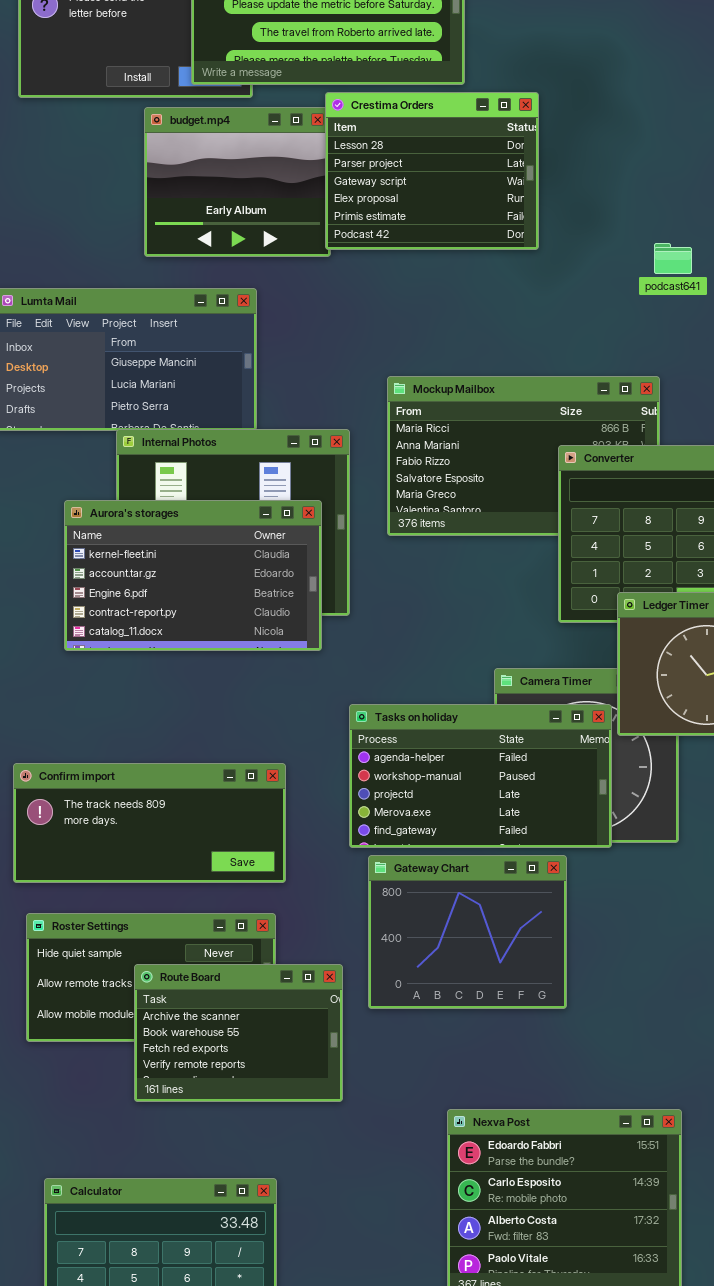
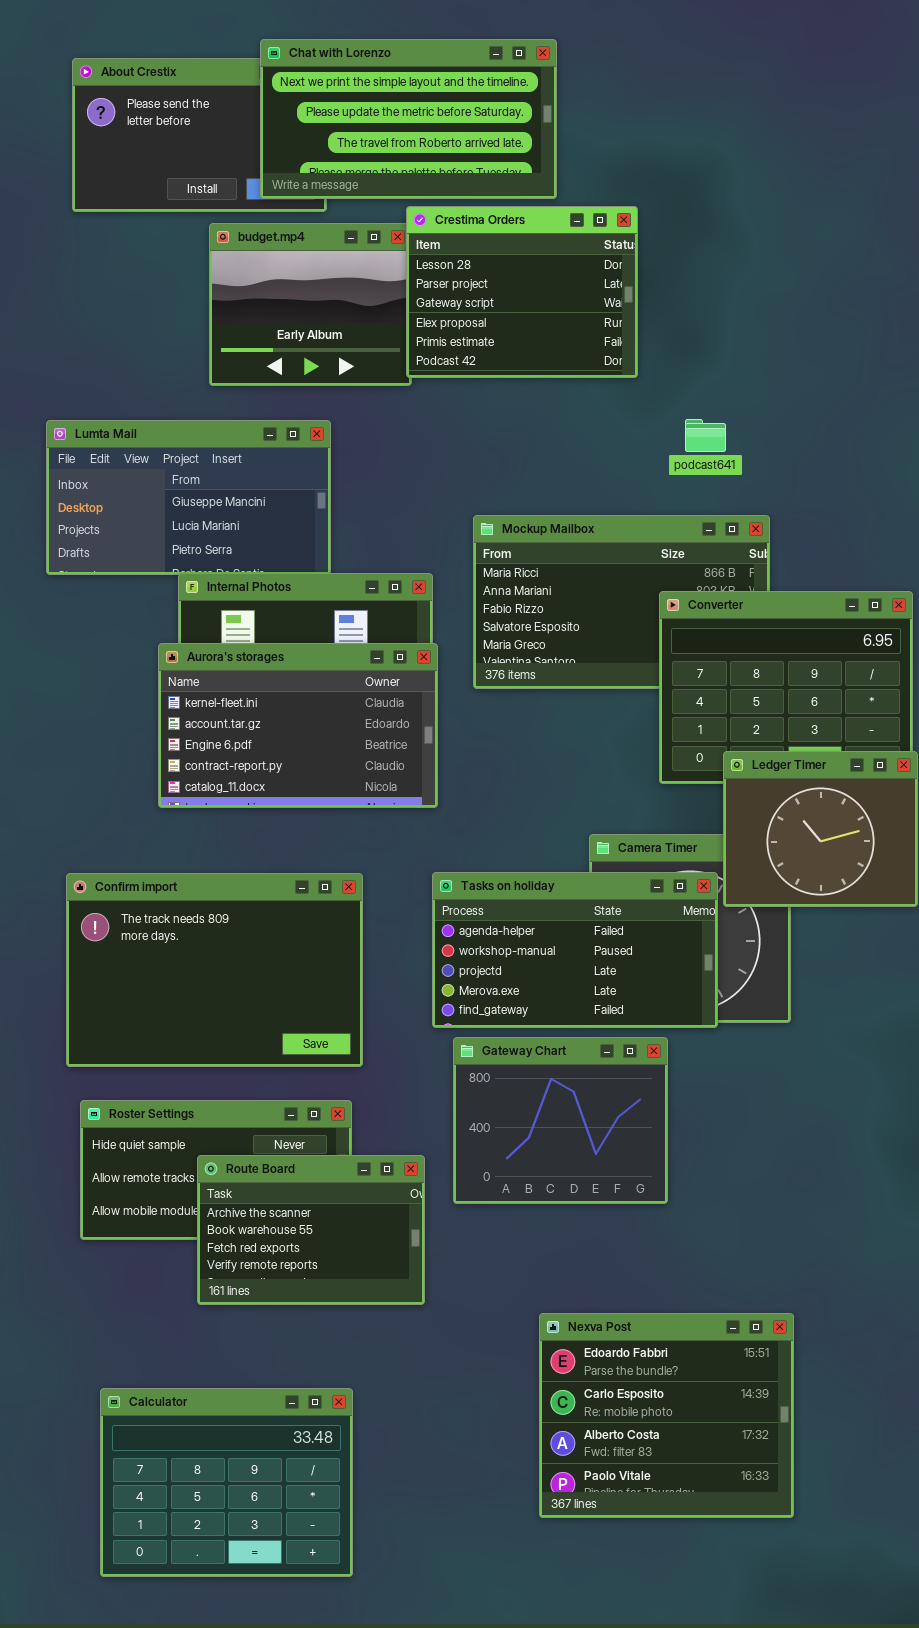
podcast641: [654,243,692,274] -> [685,419,726,452], moved
Aurora's storages: [64,500,322,651] -> [158,643,438,808], moved
Confirm import: [13,763,286,883] -> [66,873,363,1067], resized

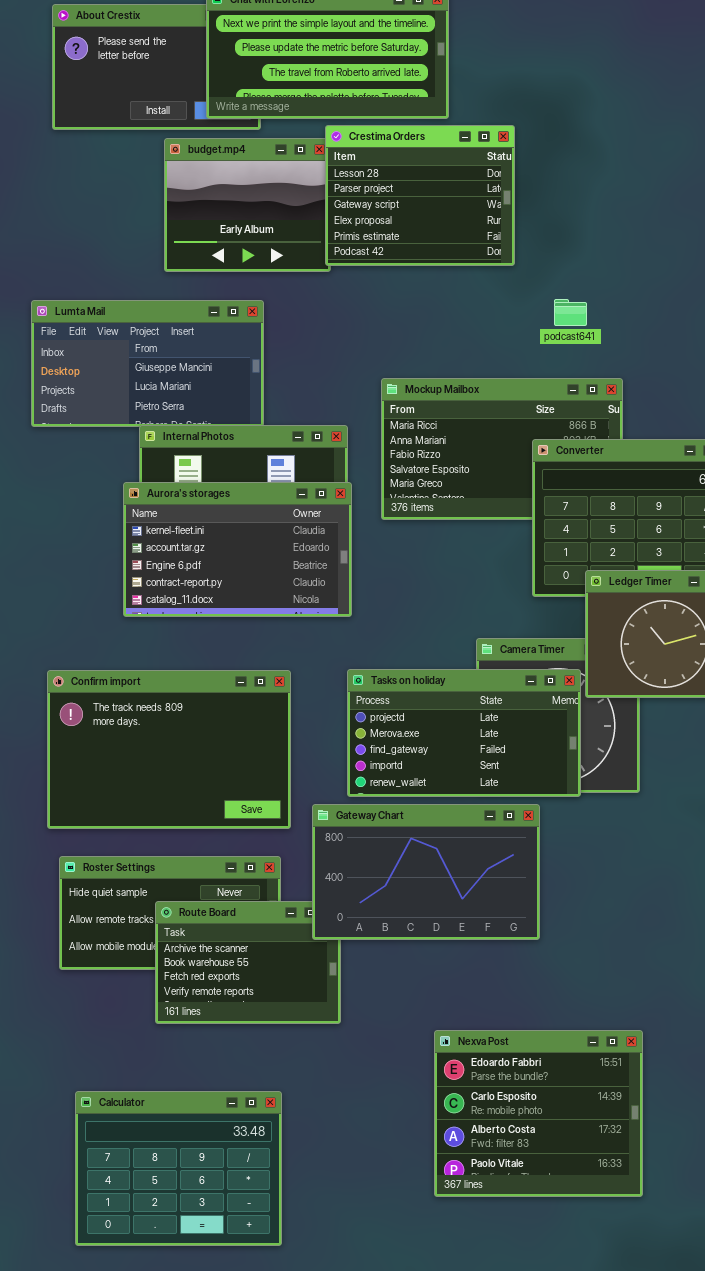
Tasks on holiday: [432,872,718,1028] -> [347,669,581,797], scrolled down 2 rows
Gateway Chart: [453,1037,668,1204] -> [312,804,540,940], resized

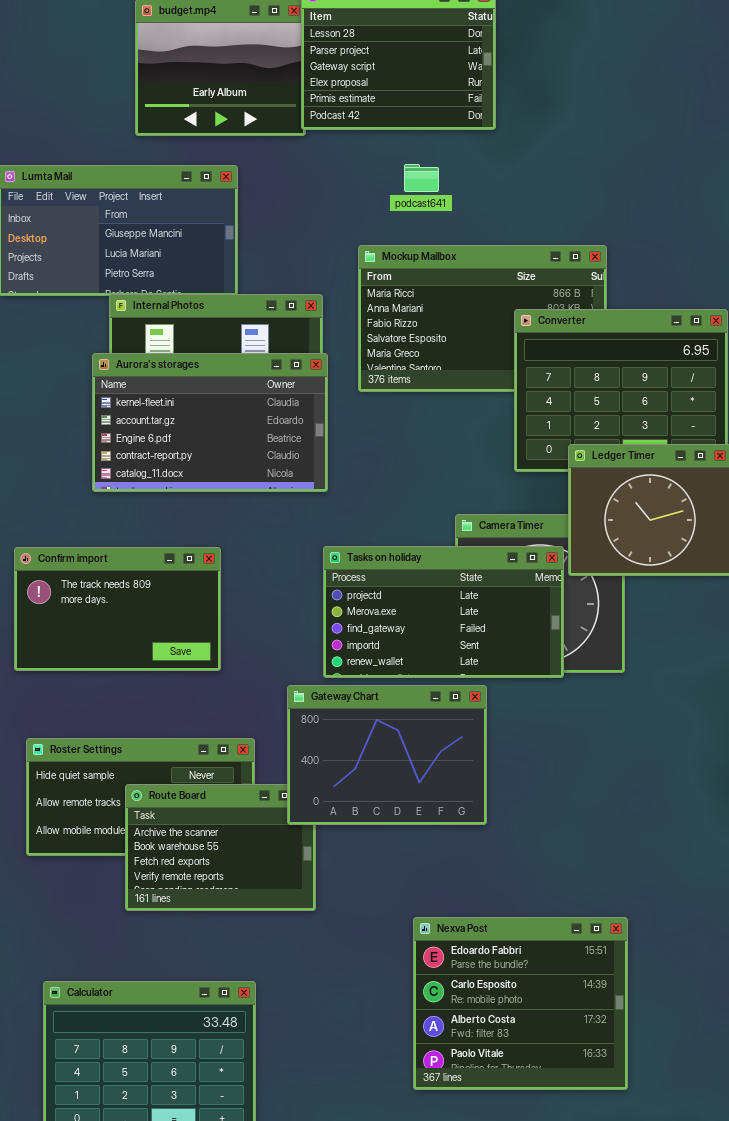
podcast641: [554,299,587,326] -> [404,164,439,192], moved
Confirm import: [47,670,291,829] -> [14,547,221,671], resized
Gateway Chart: [312,804,540,940] -> [287,685,487,825], resized

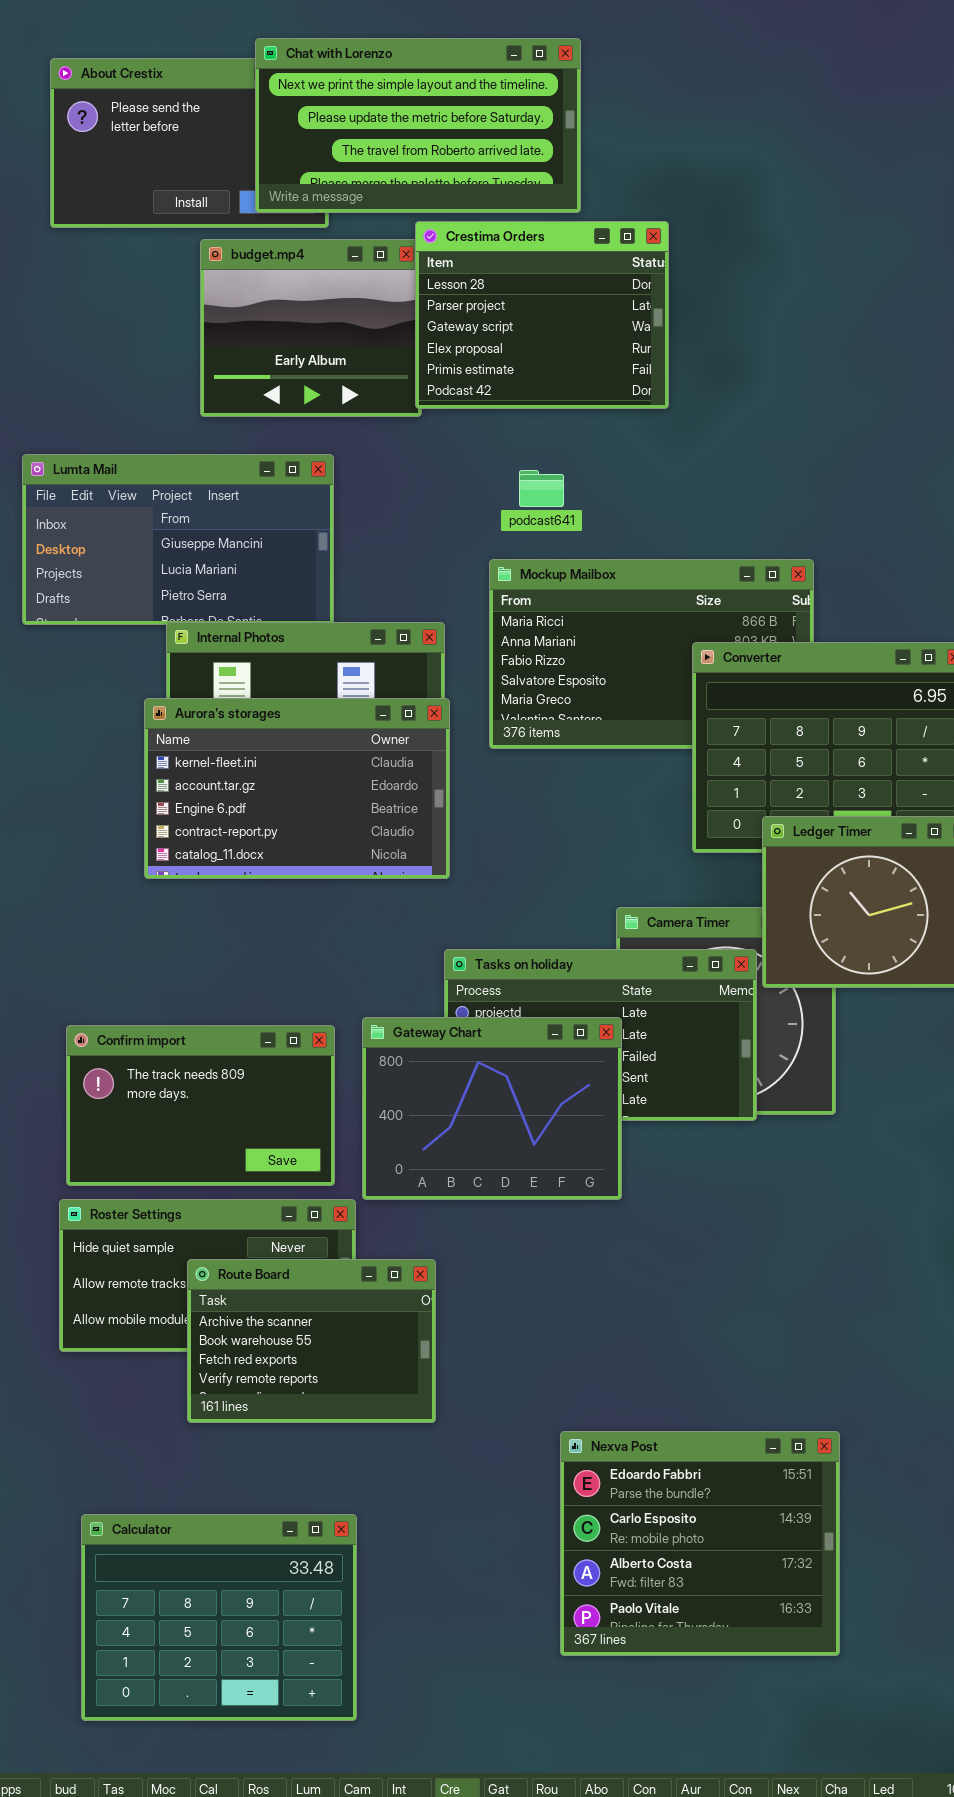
podcast641: [404,164,439,192] -> [519,470,564,507], moved
Confirm import: [14,547,221,671] -> [66,1025,335,1186], moved
Gateway Chart: [287,685,487,825] -> [362,1017,622,1200], moved

